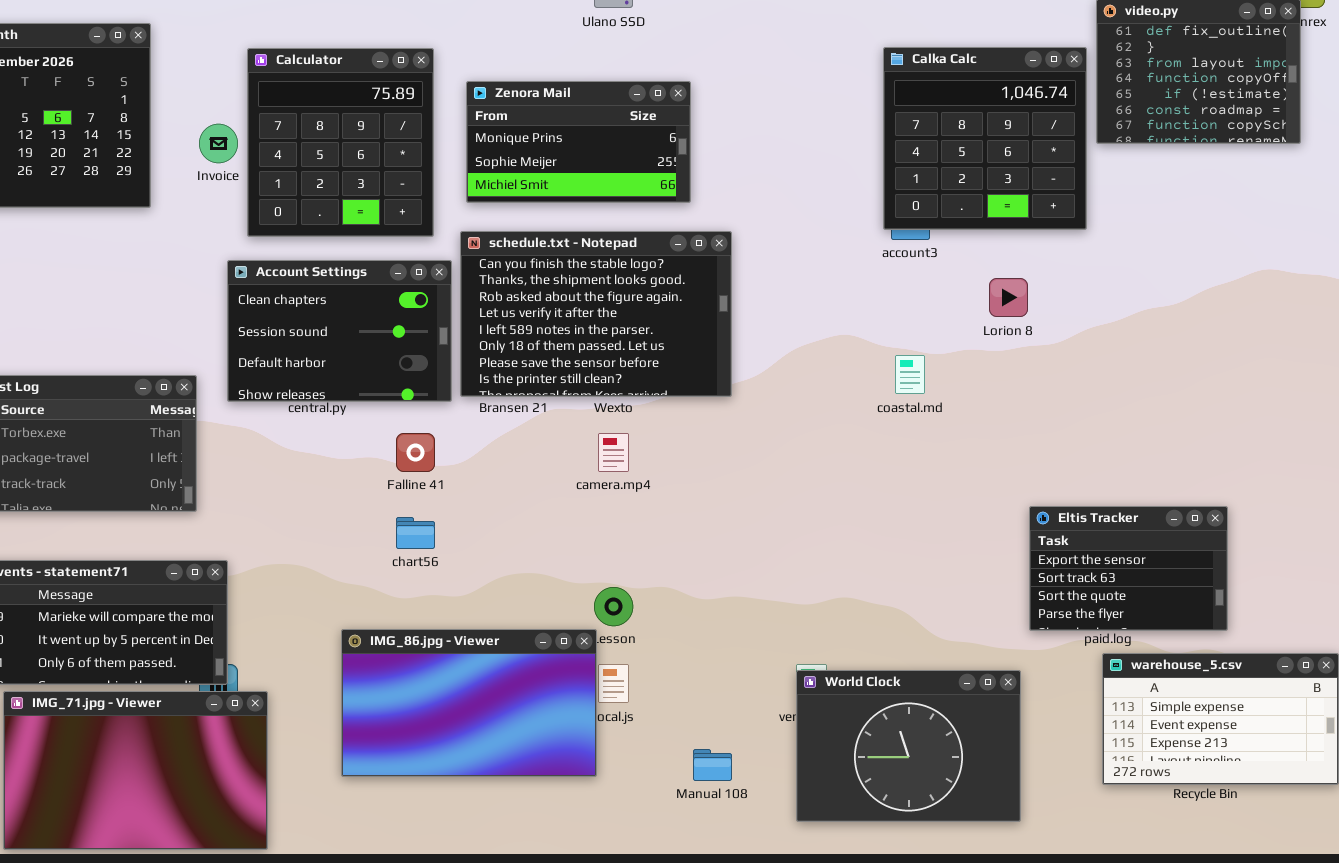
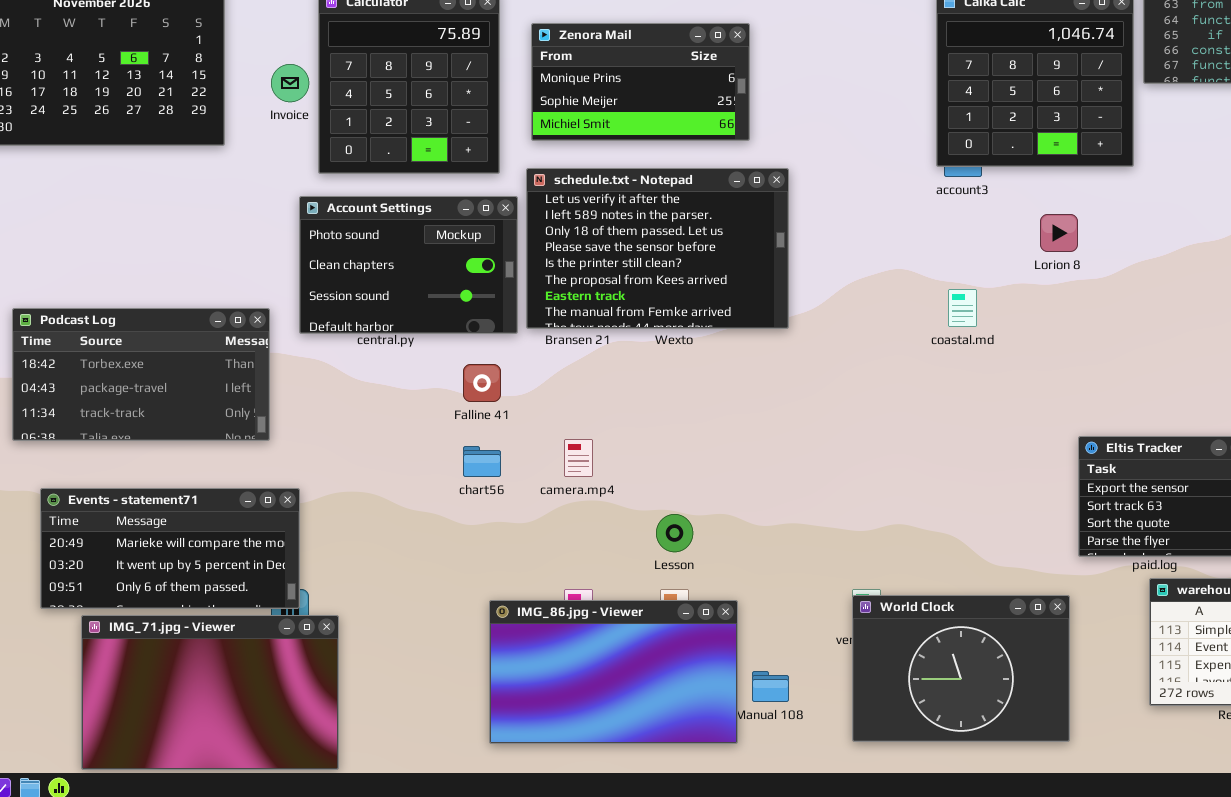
schedule.txt - Notepad: [460,231,732,397] -> [526,168,789,329], scrolled down 3 rows
Account Settings: [227,260,452,402] -> [299,196,518,334], scrolled up 1 row
camera.mp4: [598,433,629,472] -> [564,439,593,477], moved
IMG_86.jpg - Viewer: [341,629,597,777] -> [489,600,738,744], moved

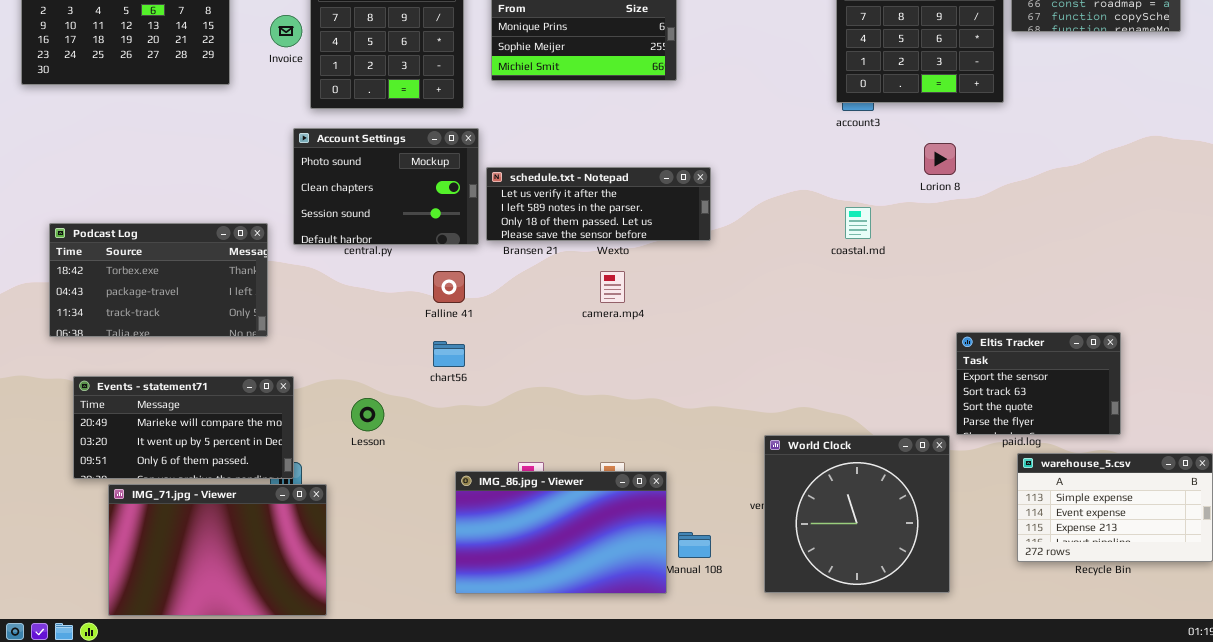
schedule.txt - Notepad: [526,168,789,329] -> [486,167,711,241], resized
camera.mp4: [564,439,593,477] -> [600,271,625,303], moved
Lesson: [656,514,693,552] -> [351,398,384,431], moved
World Clock: [852,595,1070,742] -> [764,435,950,593], resized

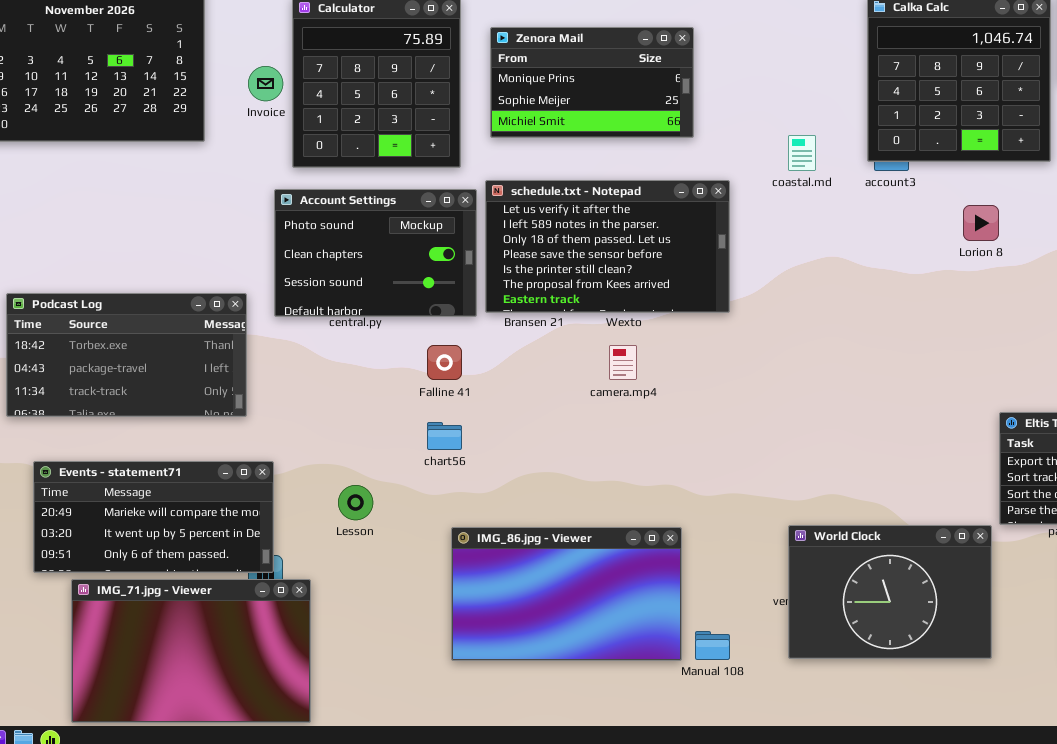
schedule.txt - Notepad: [486,167,711,241] -> [485,180,730,313], resized
coastal.md: [845,207,871,239] -> [788,135,816,171], moved
World Clock: [764,435,950,593] -> [788,525,992,659], resized
IMG_86.jpg - Viewer: [455,471,667,594] -> [451,527,682,661], moved

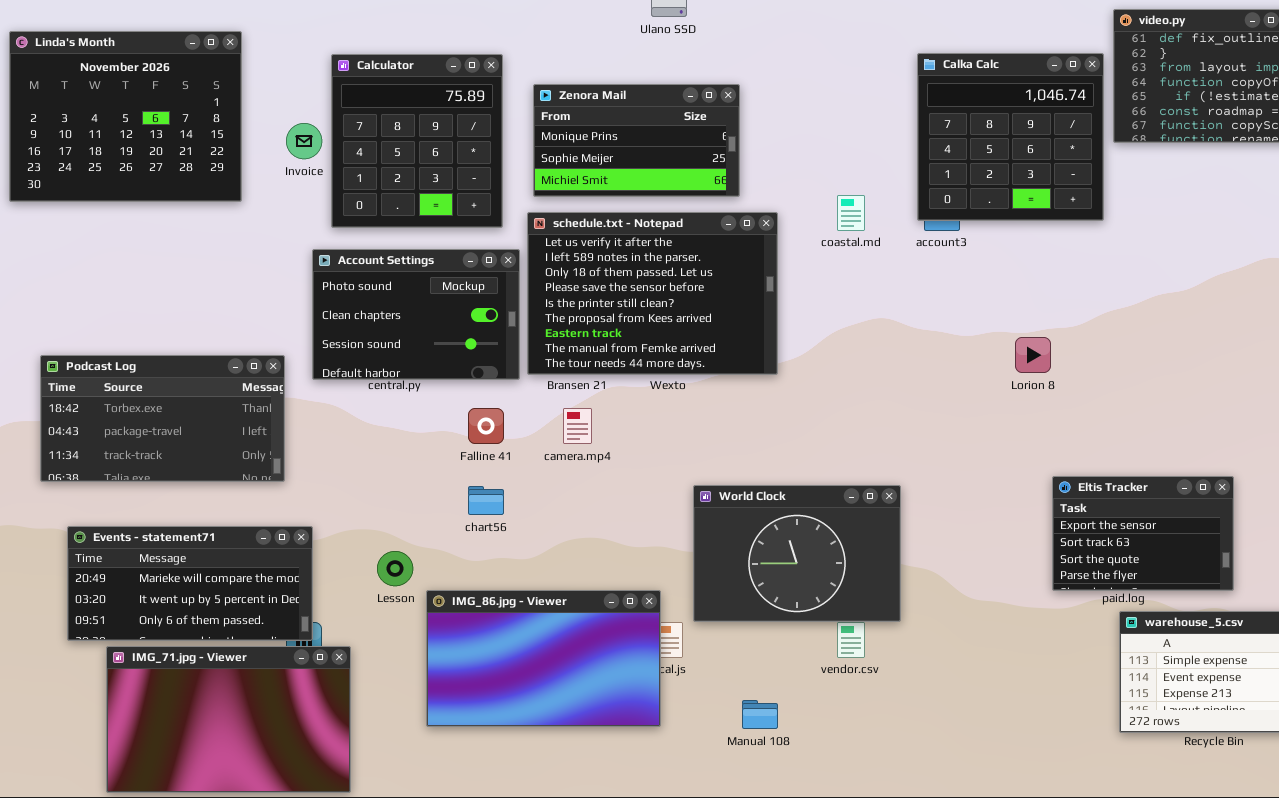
schedule.txt - Notepad: [485,180,730,313] -> [527,212,778,375], resized
Lorion 8: [963,205,999,241] -> [1015,337,1051,373], moved
camera.mp4: [609,345,637,380] -> [563,408,592,444], moved
World Clock: [788,525,992,659] -> [693,485,901,622], moved
IMG_86.jpg - Viewer: [451,527,682,661] -> [426,590,661,727], moved

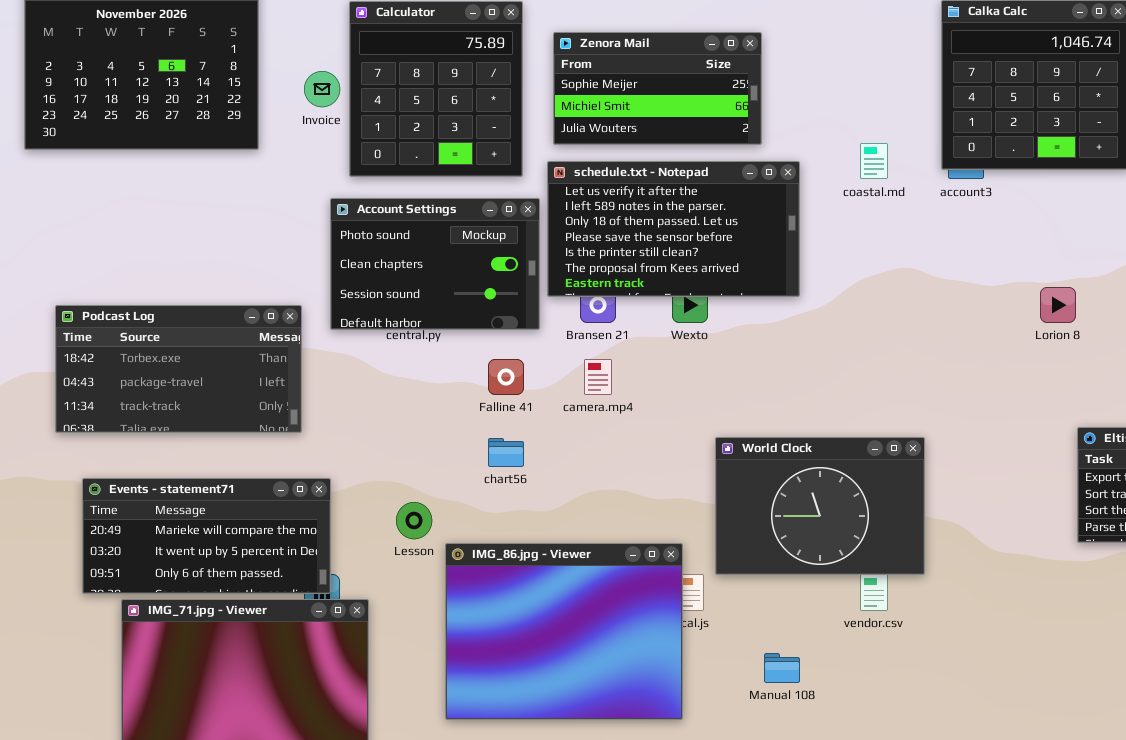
Zenora Mail: [533,84,740,197] -> [553,32,762,145], scrolled down 1 row
schedule.txt - Notepad: [527,212,778,375] -> [547,161,800,297], resized
IMG_86.jpg - Viewer: [426,590,661,727] -> [445,543,683,720], resized

